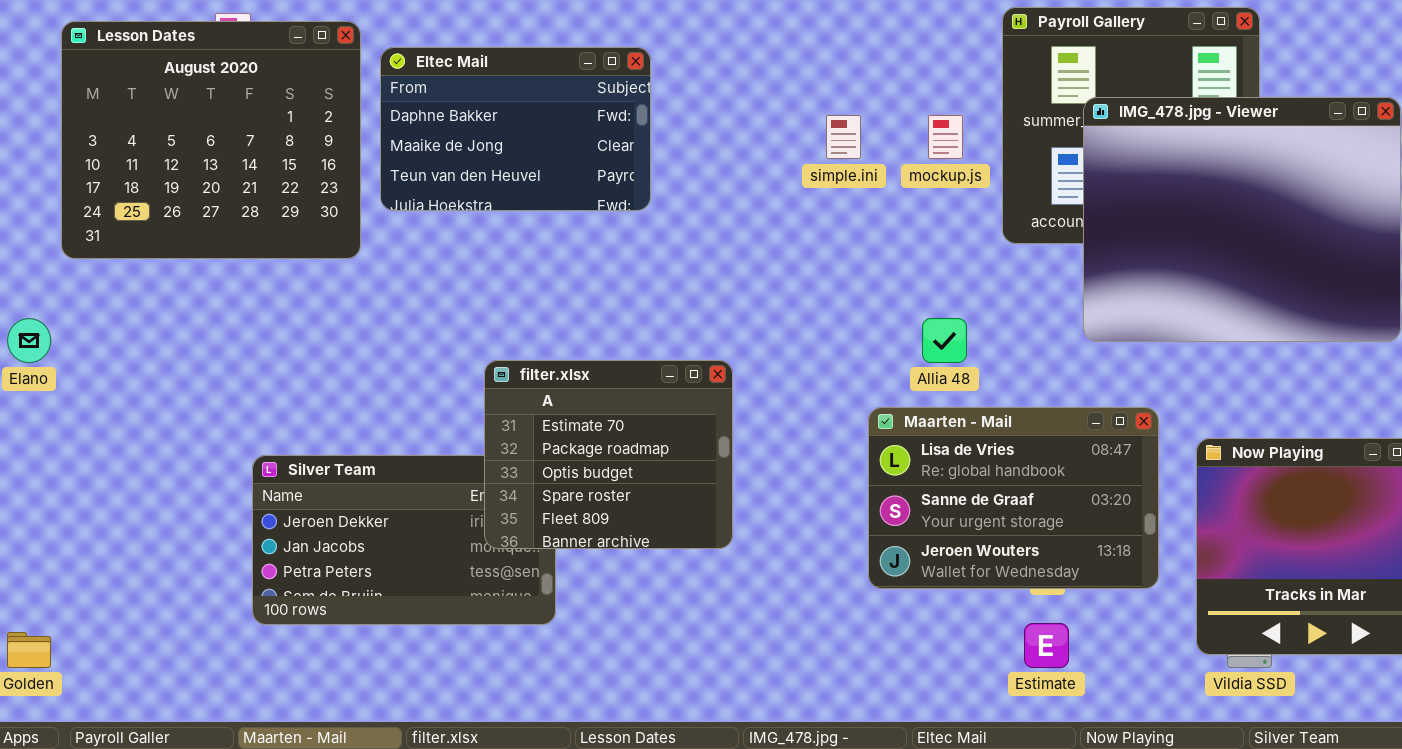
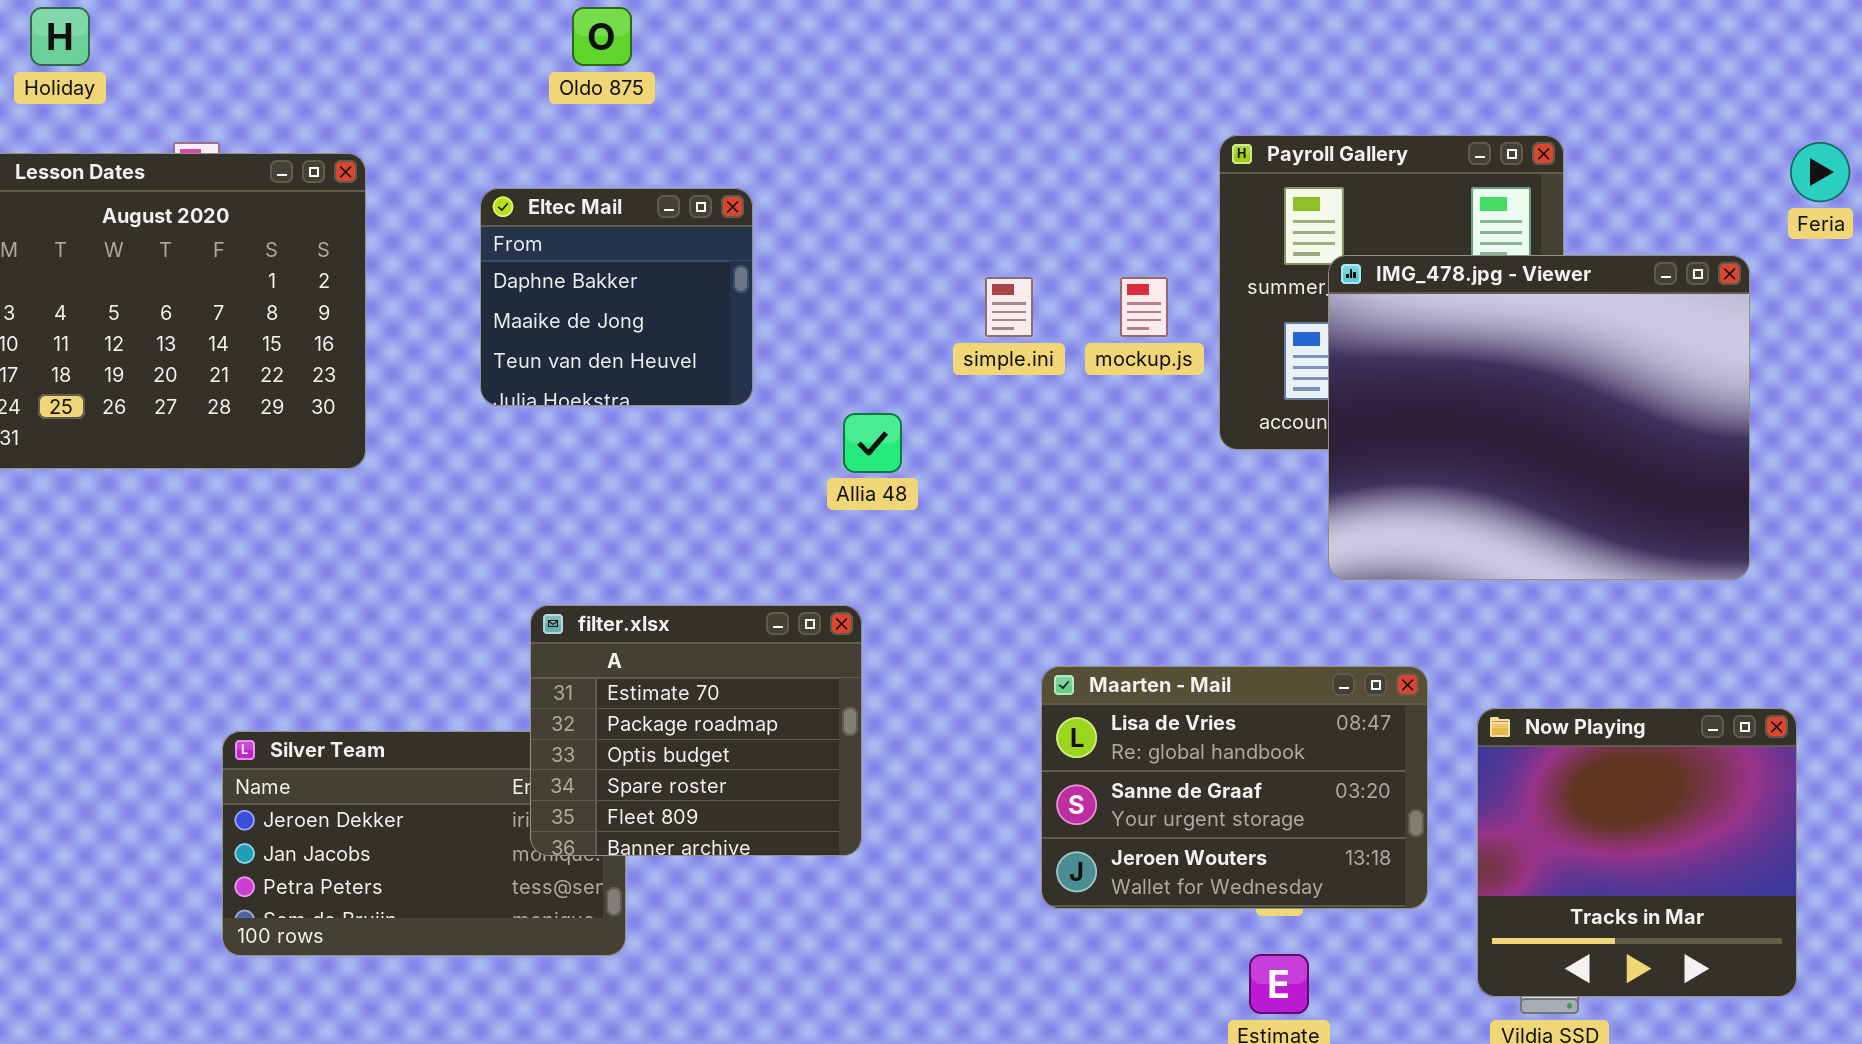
Eltec Mail: [380,47,651,211] -> [480,188,753,406], resized
Allia 48: [922,318,967,363] -> [843,413,902,473], moved

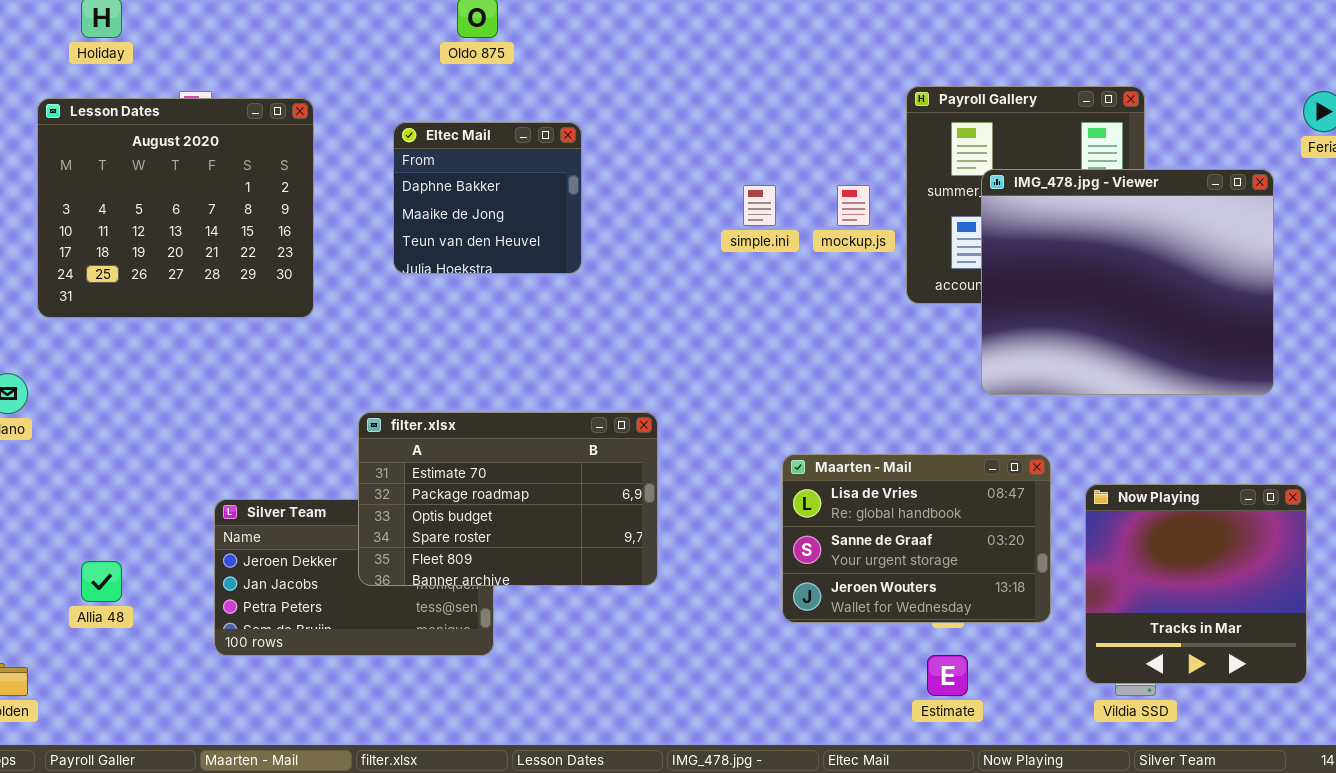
Allia 48: [843,413,902,473] -> [81,561,122,602], moved
filter.xlsx: [530,605,862,856] -> [358,412,658,586], resized

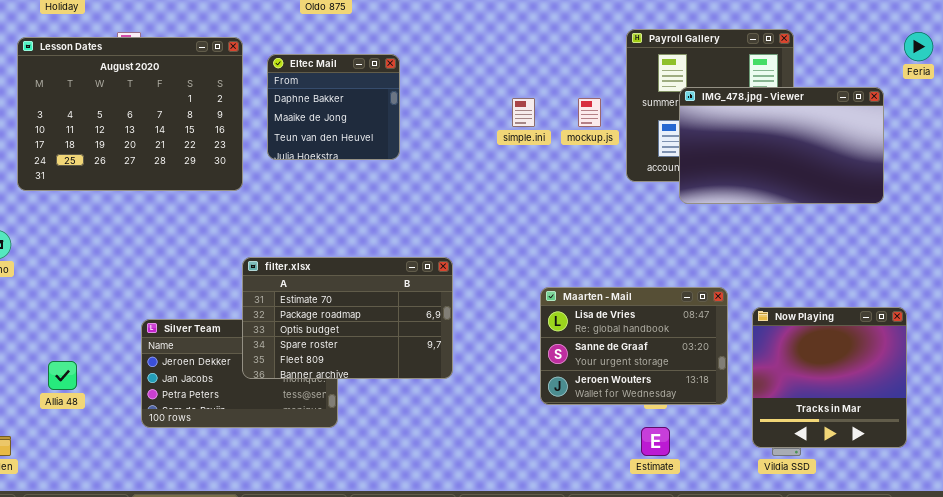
Lesson Dates: [37,98,314,318] -> [17,37,243,191], resized
IMG_478.jpg - Viewer: [981,169,1274,395] -> [679,87,884,204], resized

